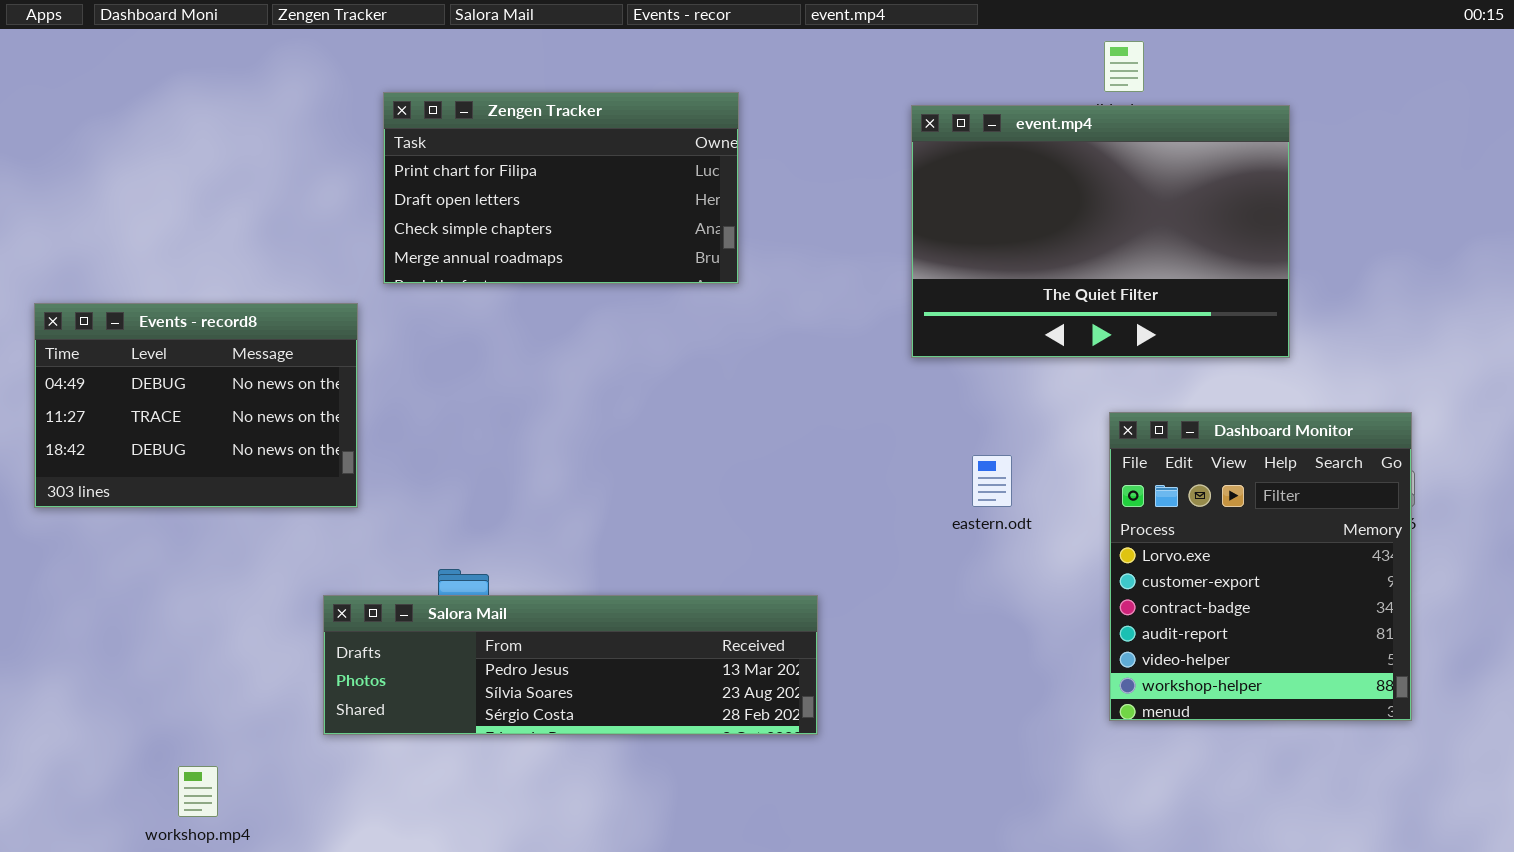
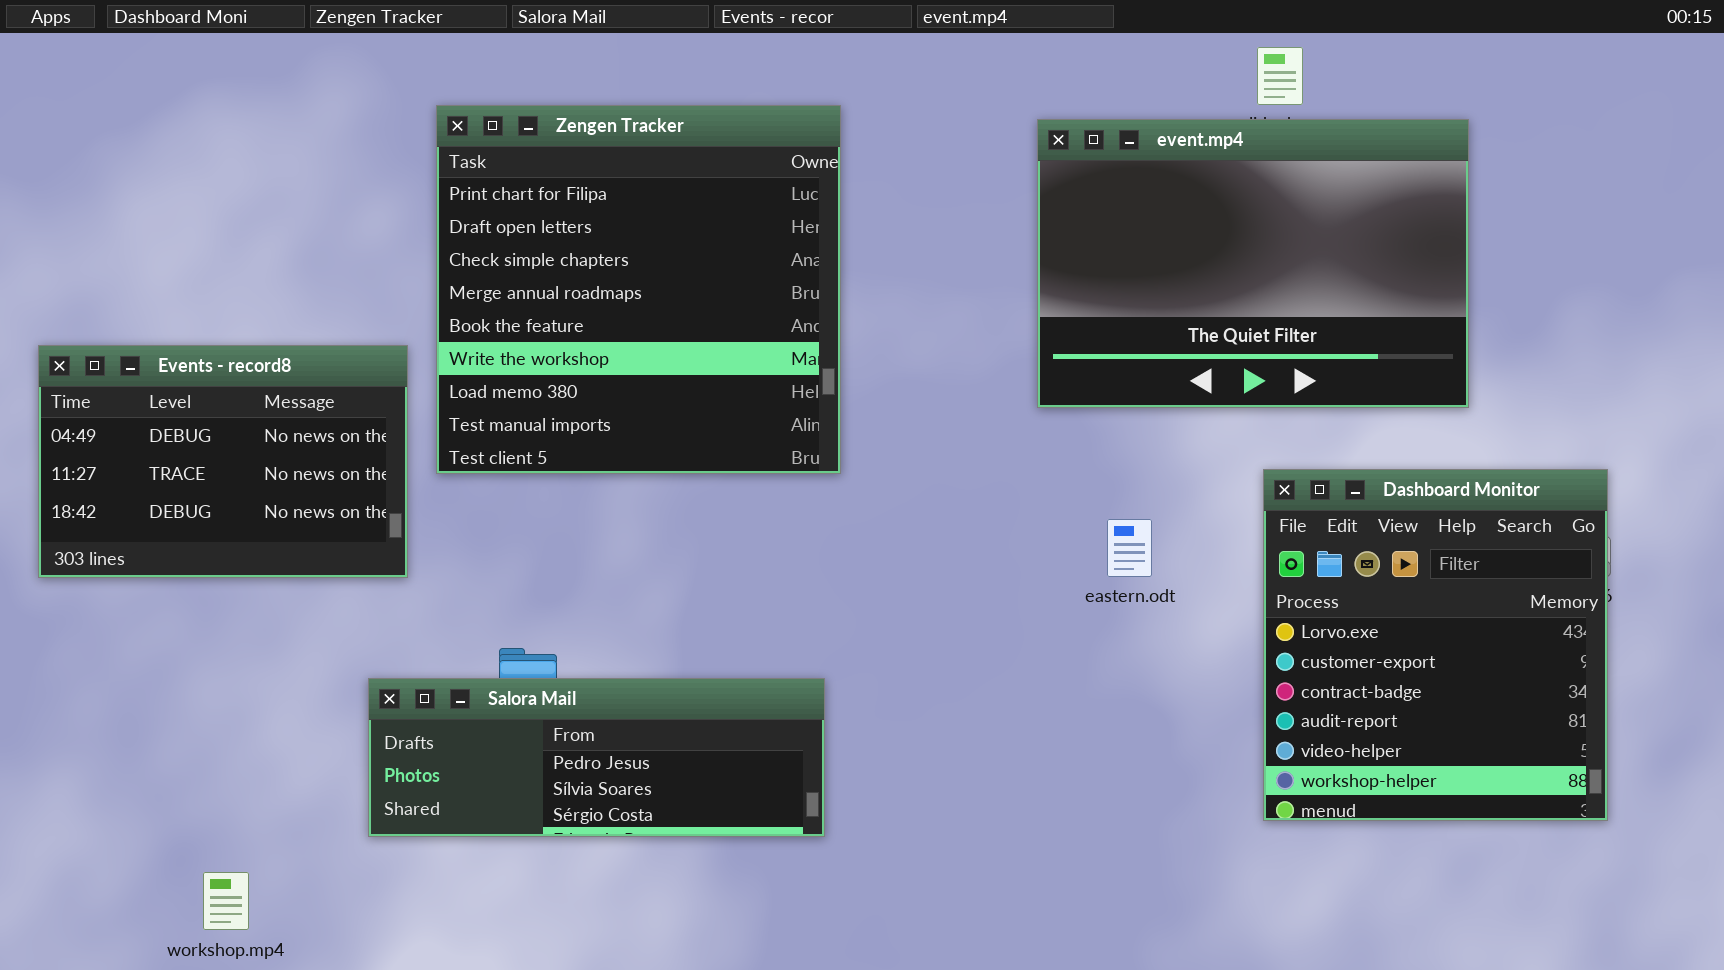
Zengen Tracker: [383,92,739,284] -> [436,105,841,474], resized
Salora Mail: [323,595,818,735] -> [368,678,825,837], resized

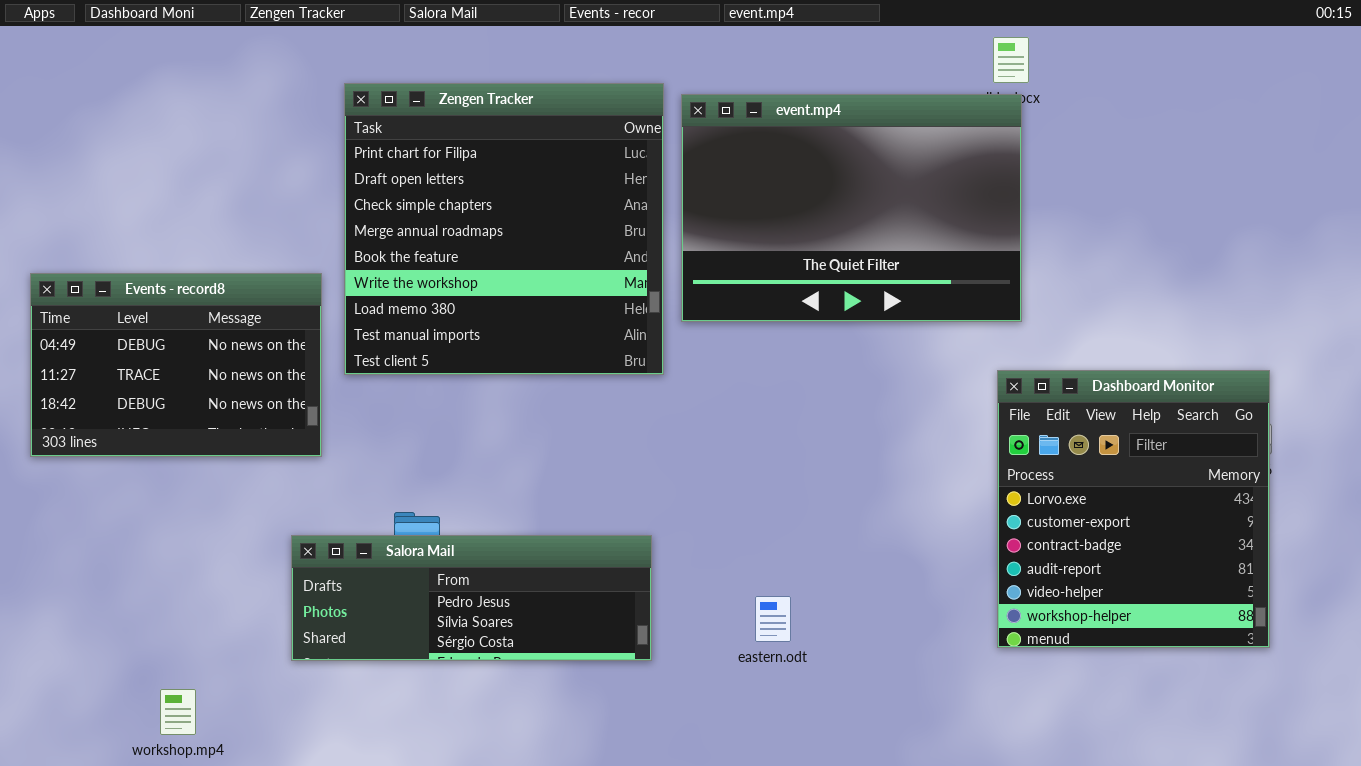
event.mp4: [1037,119,1469,408] -> [681,94,1022,322], moved
eastern.odt: [1107,519,1152,577] -> [755,596,791,642], moved

